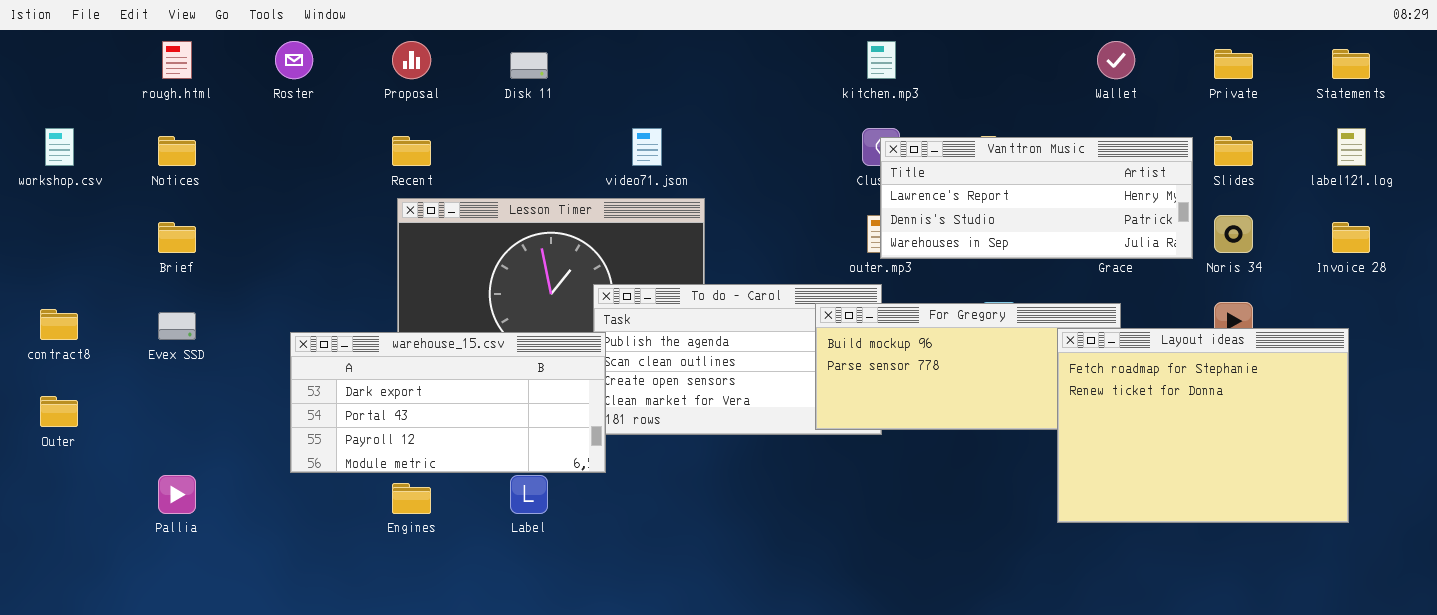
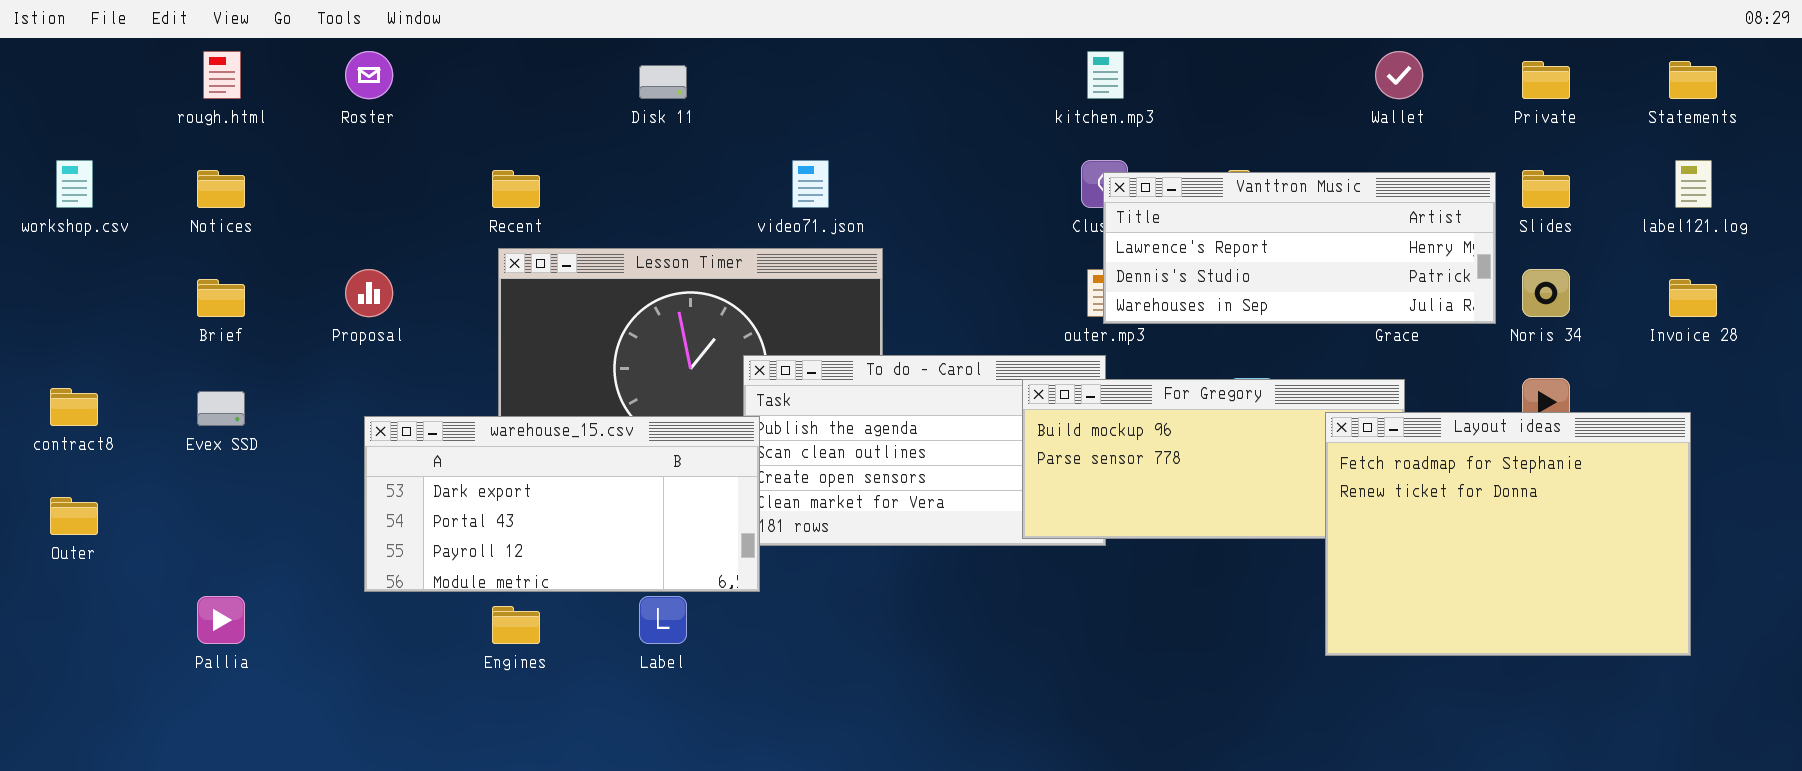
Proposal: [392,41,431,79] -> [345,269,393,317], moved

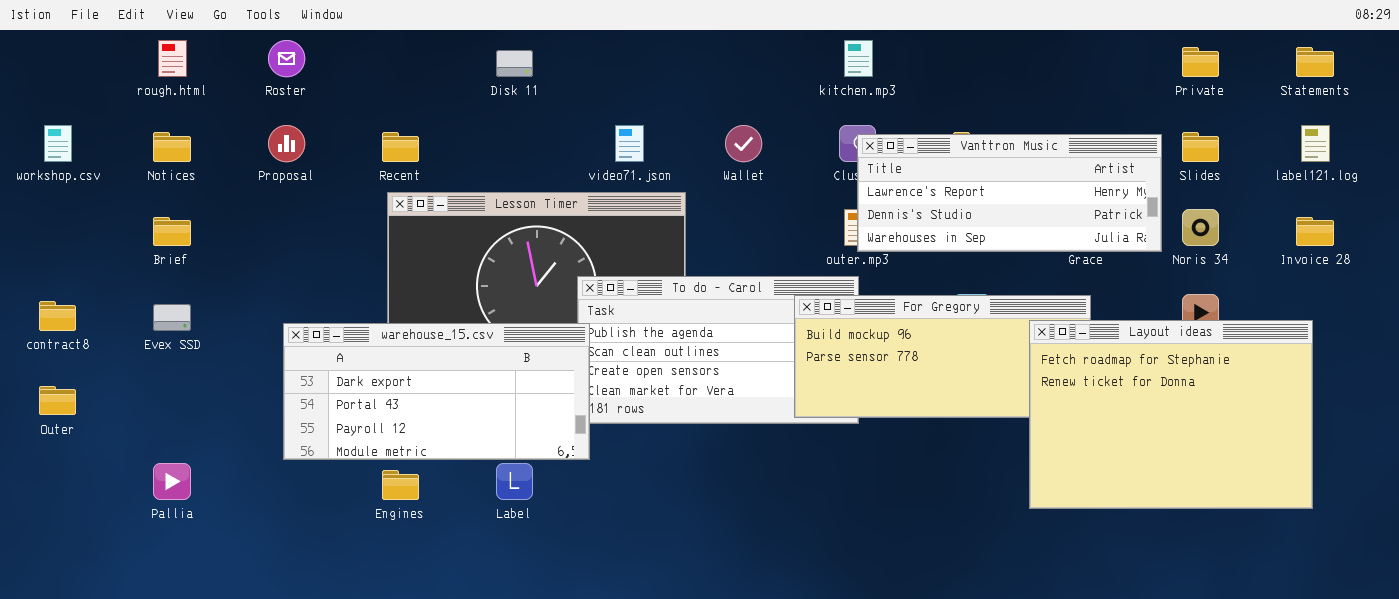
Wallet: [1375,51,1423,99] -> [725,125,762,162], moved
Proposal: [345,269,393,317] -> [268,125,305,162], moved

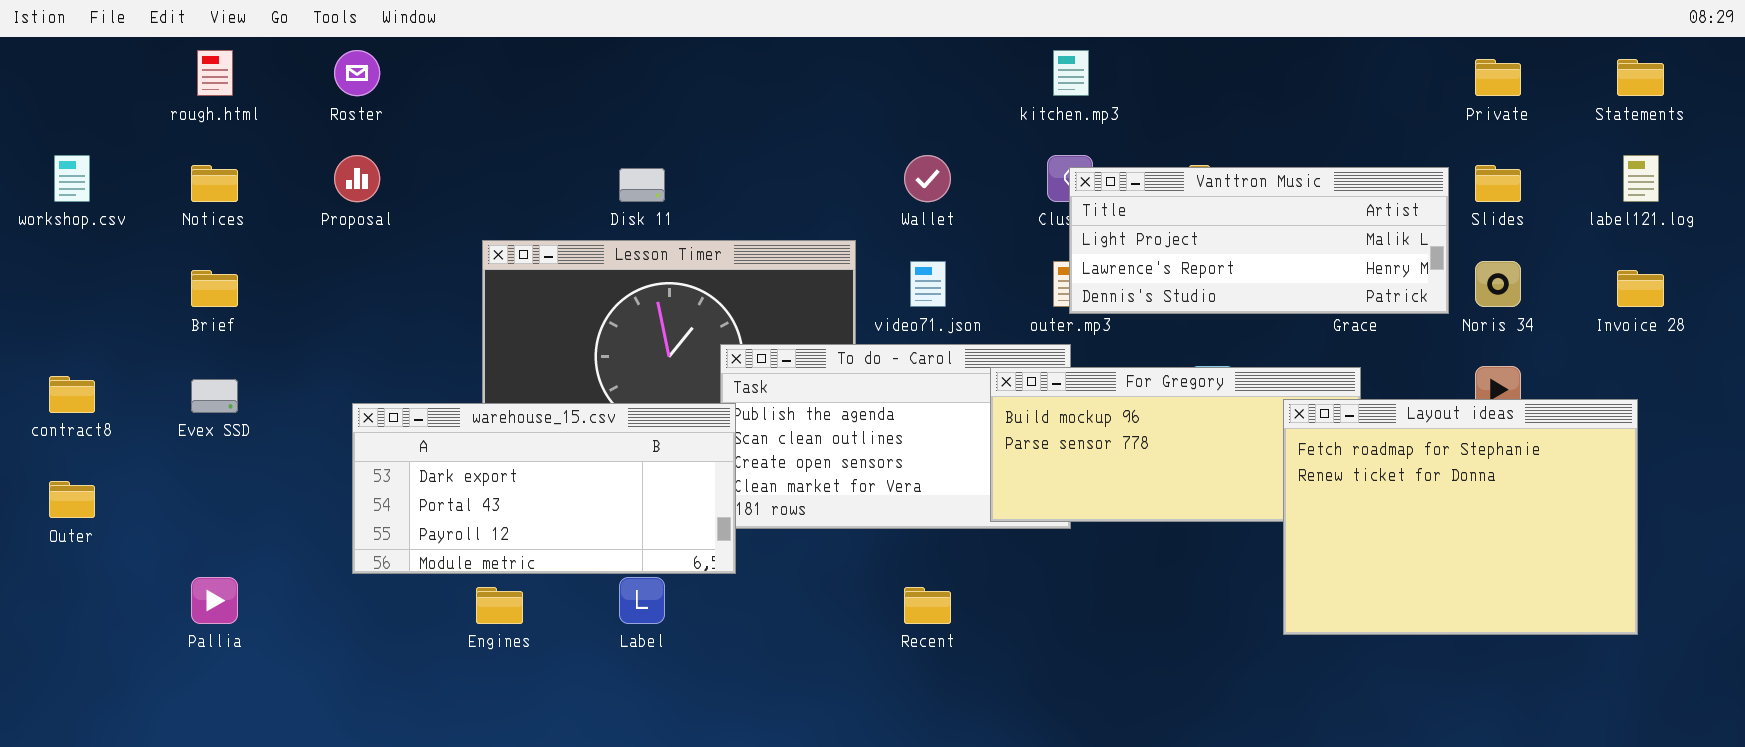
Disk 11: [496,50,533,77] -> [619,168,665,202], moved
video71.json: [615,125,644,162] -> [910,261,946,307], moved
Recent: [382,132,419,162] -> [904,587,951,624], moved
Vanttron Music: [857,134,1162,252] -> [1069,167,1449,314], scrolled up 1 row

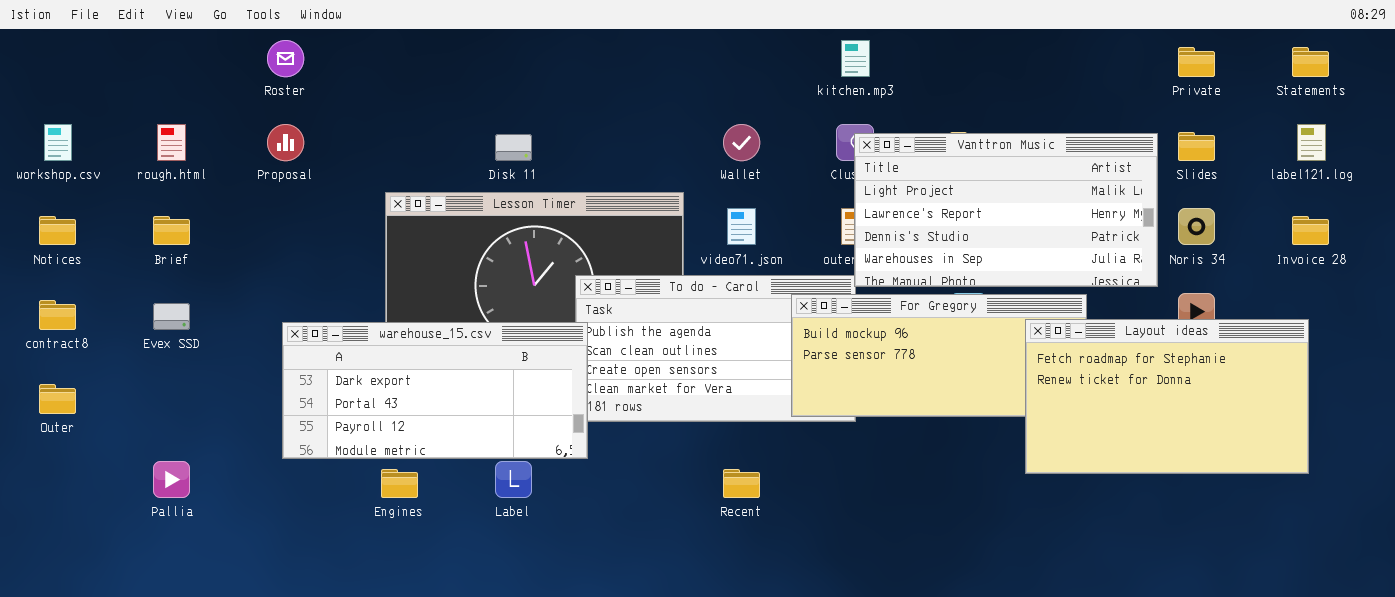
rough.html: [197,50,233,96] -> [157,124,186,161], moved
Notices: [191,165,238,202] -> [39,216,76,245], moved
Vanttron Music: [1069,167,1449,314] -> [854,133,1158,287], resized
Layout ideas: [1283,399,1638,635] -> [1025,319,1309,474], resized

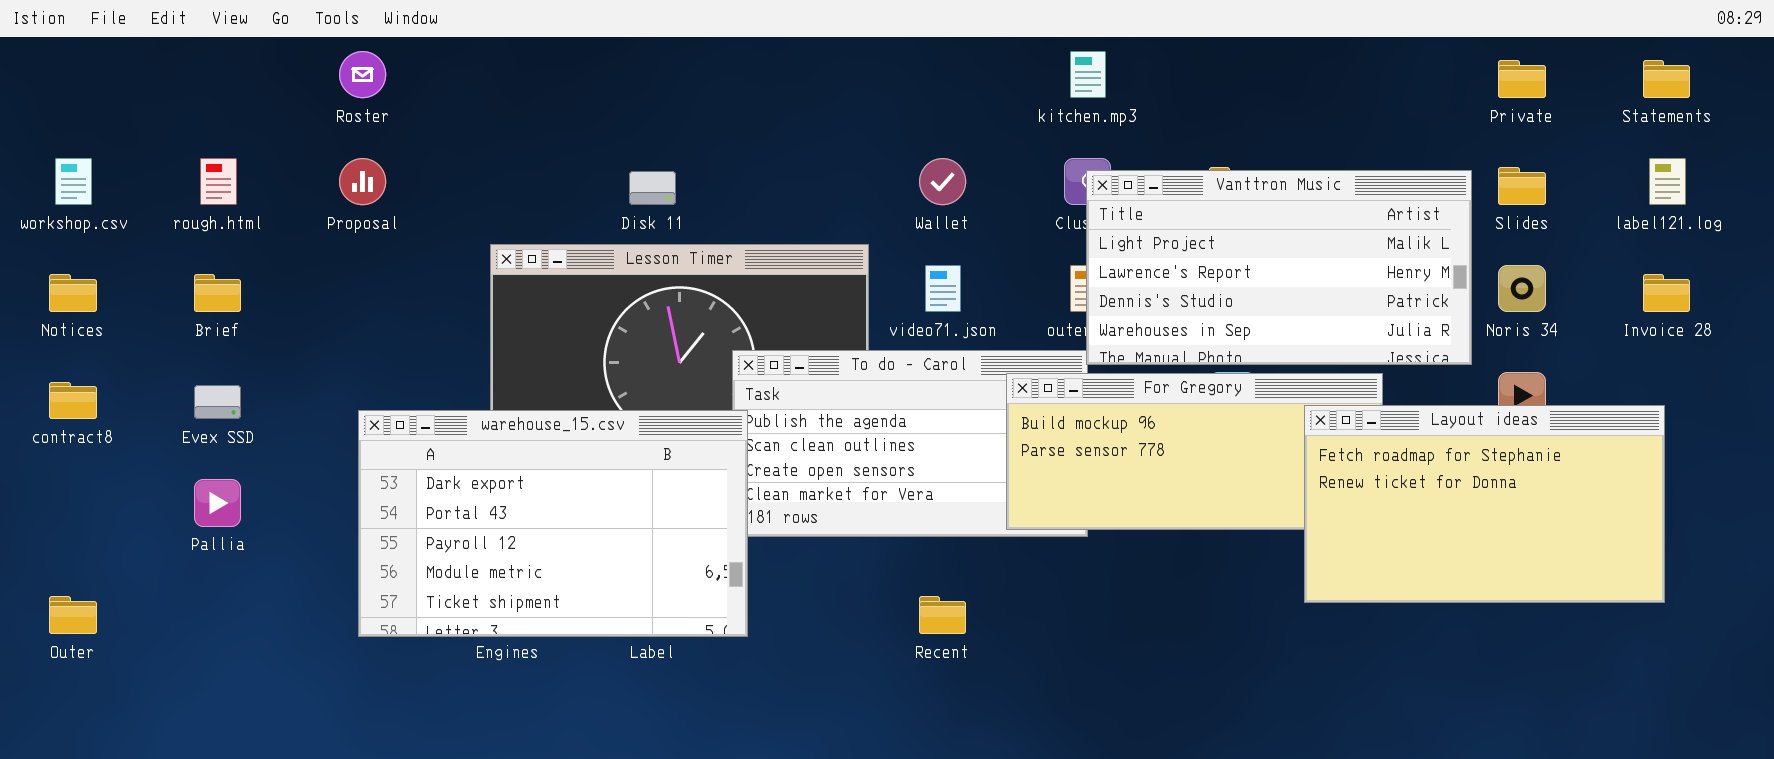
warehouse_15.csv: [282,322,588,459] -> [358,410,748,637], resized
Outer: [39,384,76,414] -> [49,596,97,634], moved
Pallia: [153,461,190,498] -> [194,479,241,527], moved

